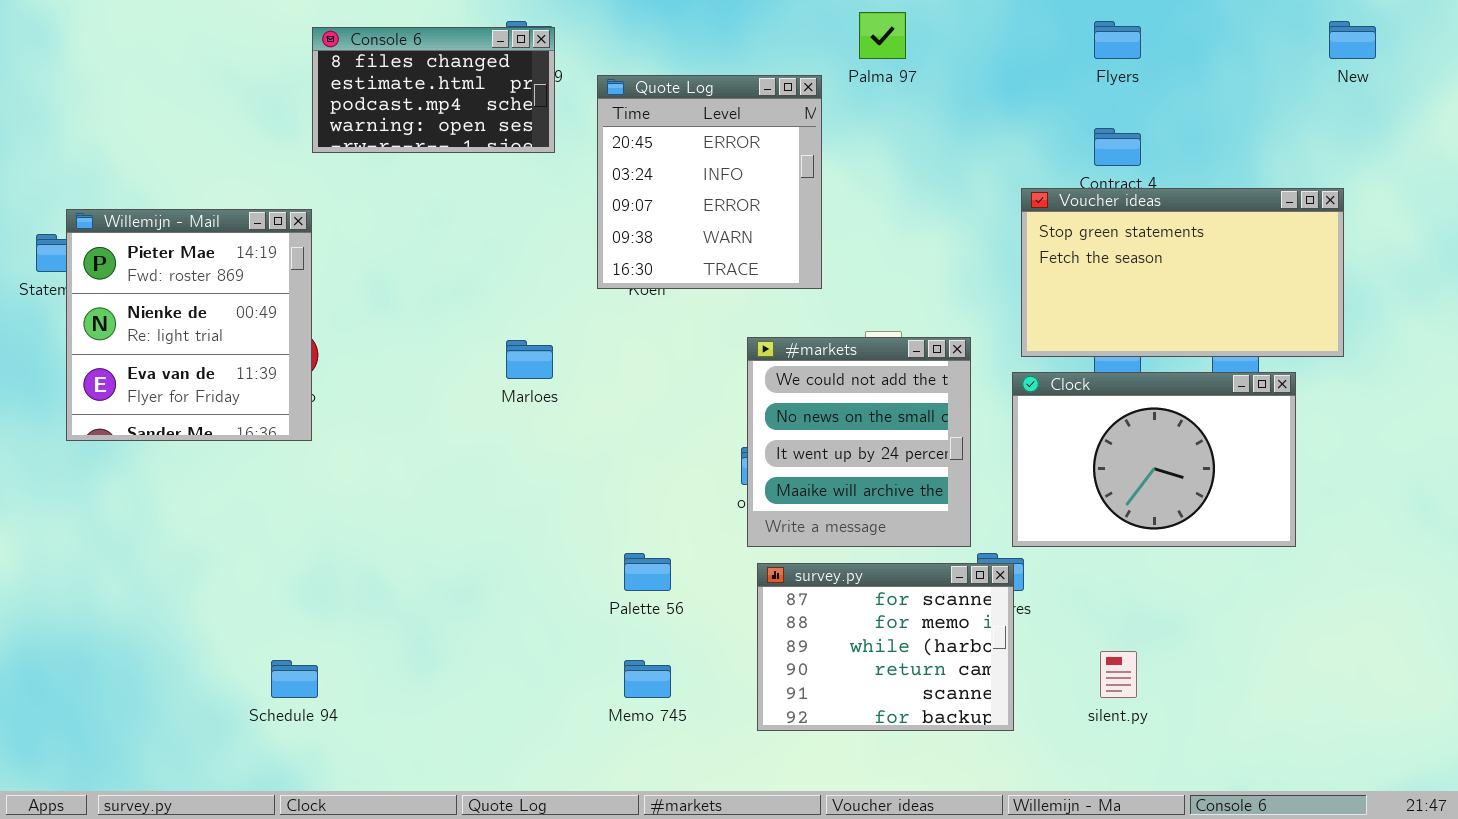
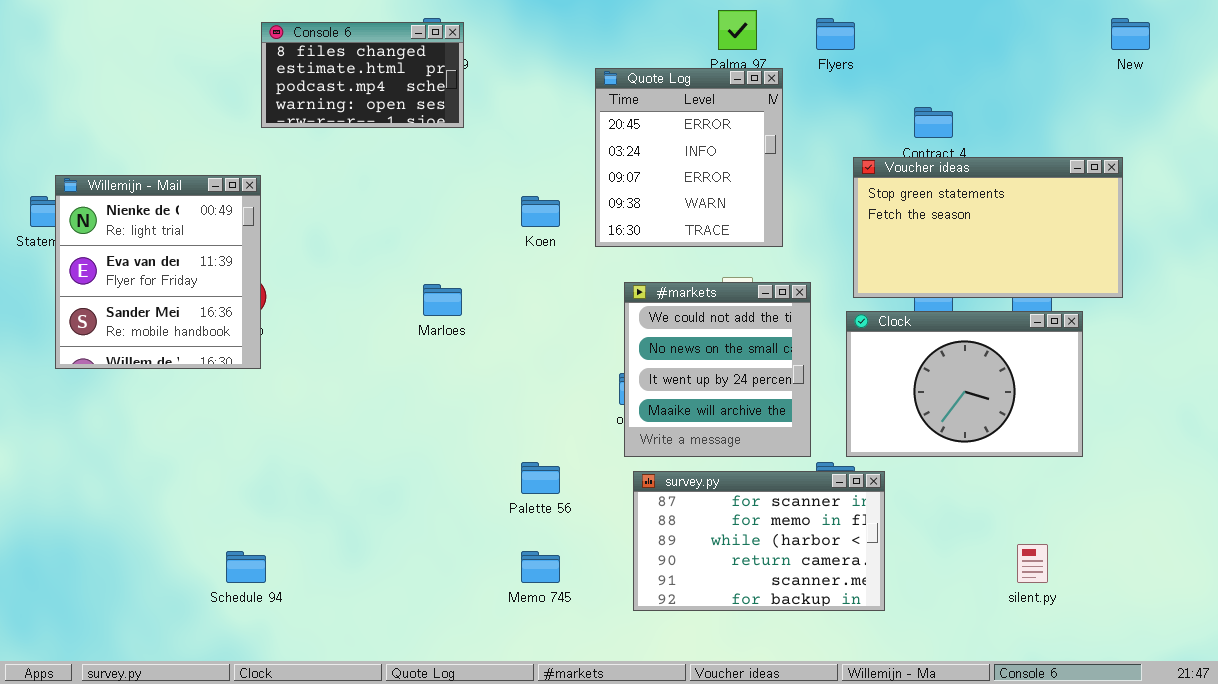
Flyers: [1094,21,1141,59] -> [816,18,855,50], moved
Quote Log: [597,75,822,289] -> [595,68,783,247], moved
Willemijn - Mail: [66,209,312,441] -> [55,175,261,369], scrolled down 1 row
survey.py: [757,563,1014,731] -> [633,471,885,611], resized
silent.py: [1100,651,1137,698] -> [1017,544,1048,583], moved

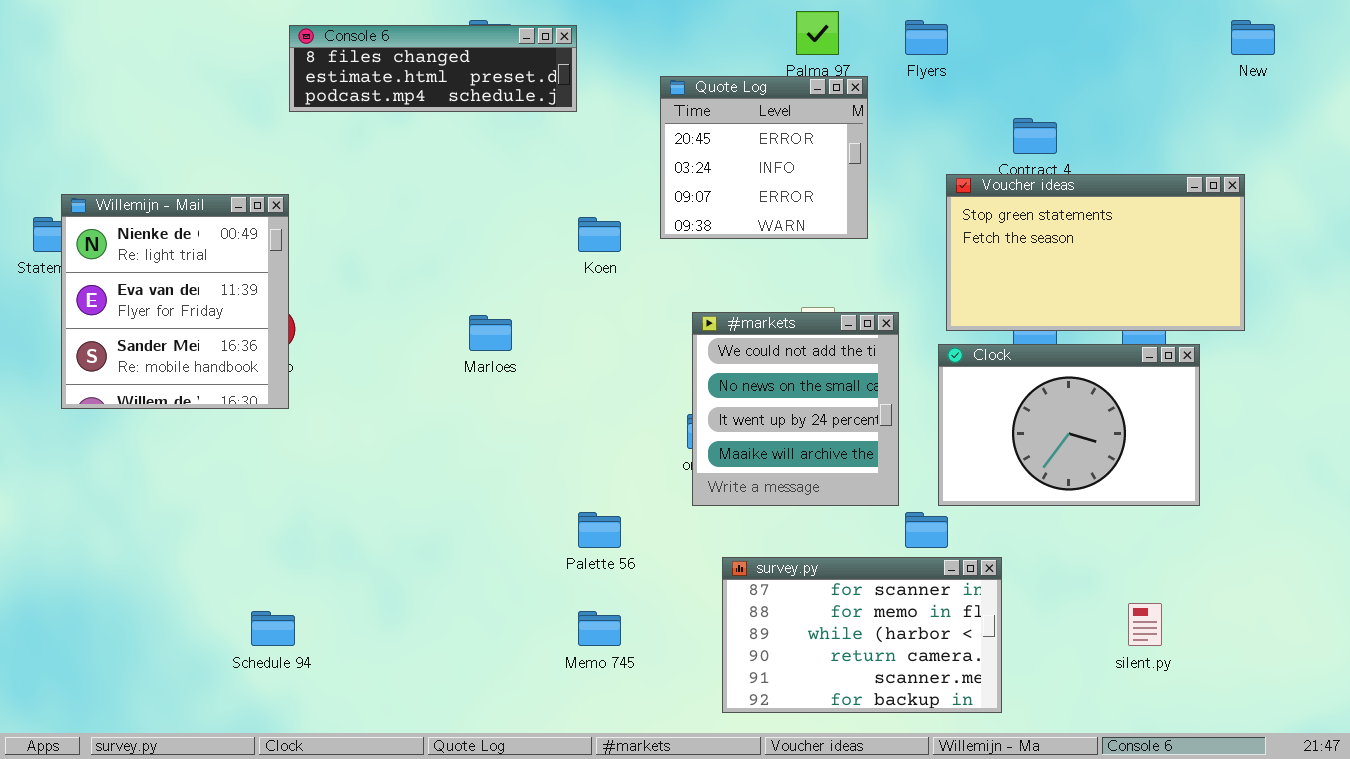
Console 6: [261,22,464,128] -> [289,25,577,112], resized
Quote Log: [595,68,783,247] -> [660,76,868,239], resized
survey.py: [633,471,885,611] -> [722,557,1002,713], moved

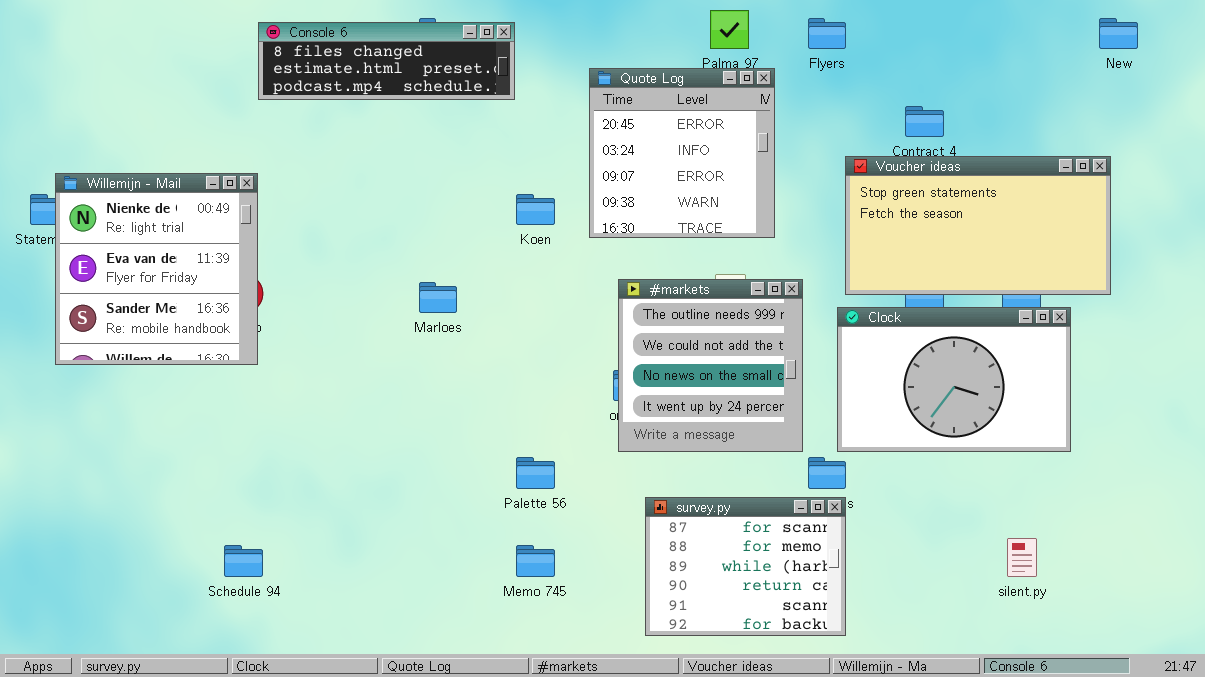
Quote Log: [660,76,868,239] -> [589,68,775,238], resized
#markets: [692,312,899,506] -> [618,279,803,452], scrolled up 1 row
survey.py: [722,557,1002,713] -> [645,497,846,636], resized

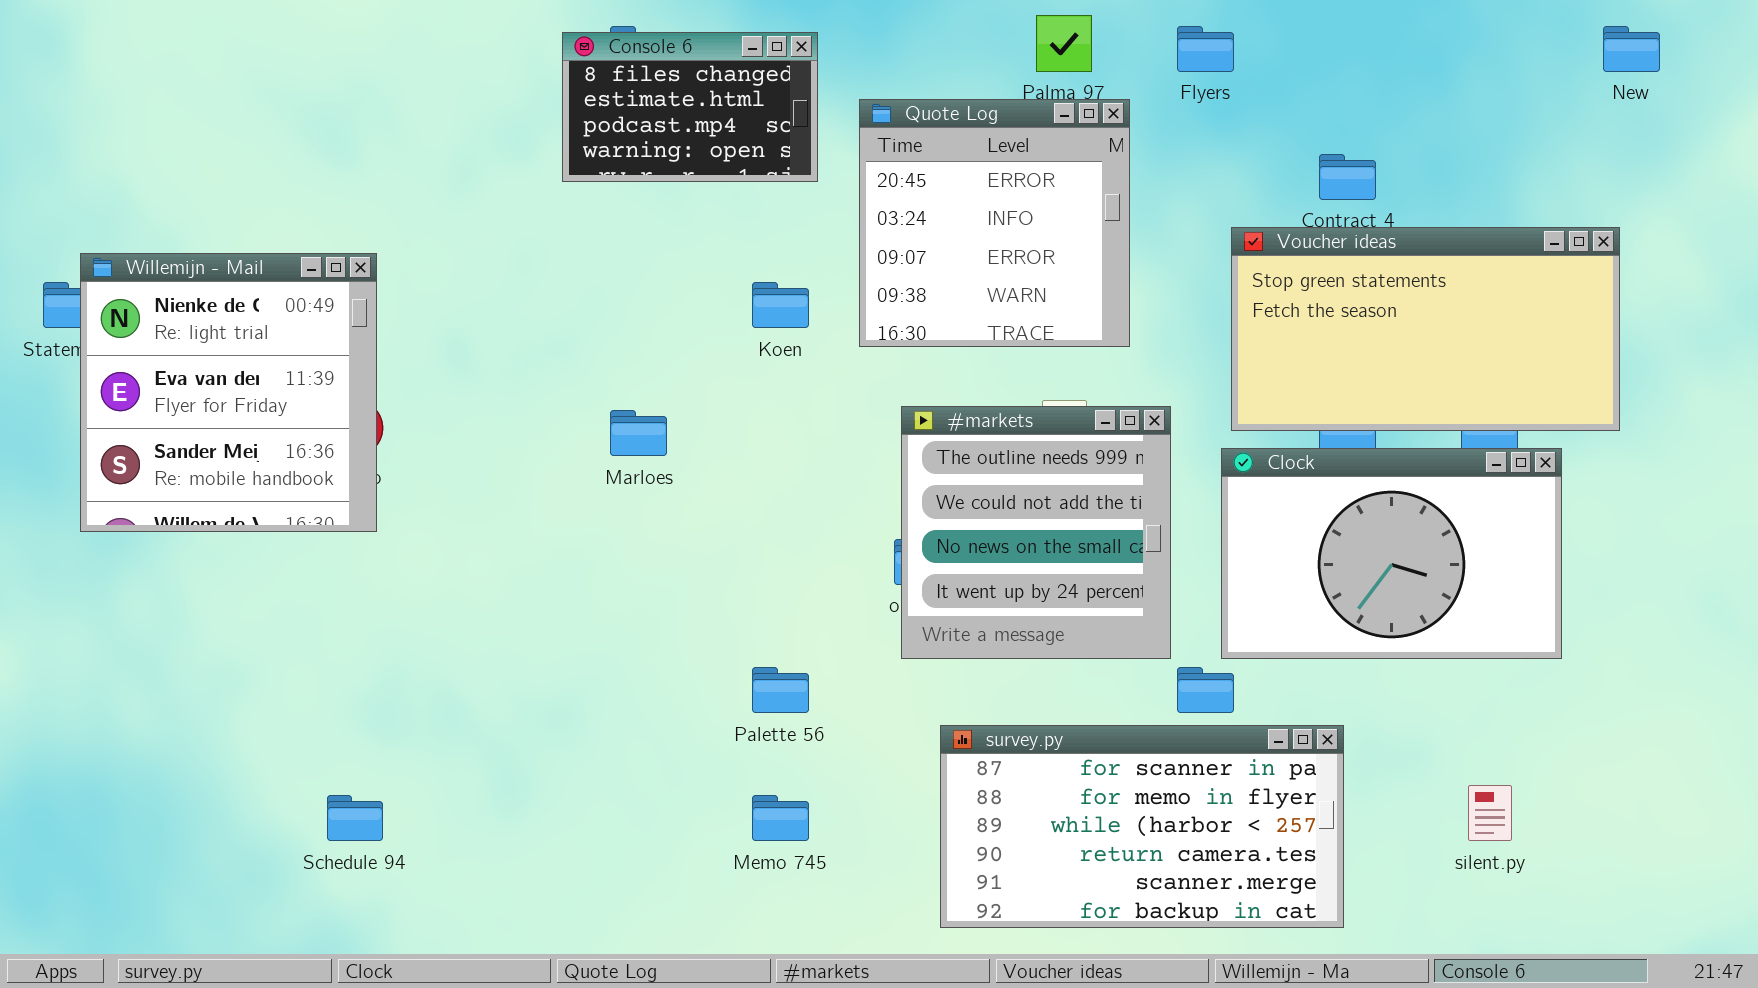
Console 6: [258,22,515,100] -> [562,32,818,182], moved, resized
survey.py: [645,497,846,636] -> [940,725,1344,928], resized

